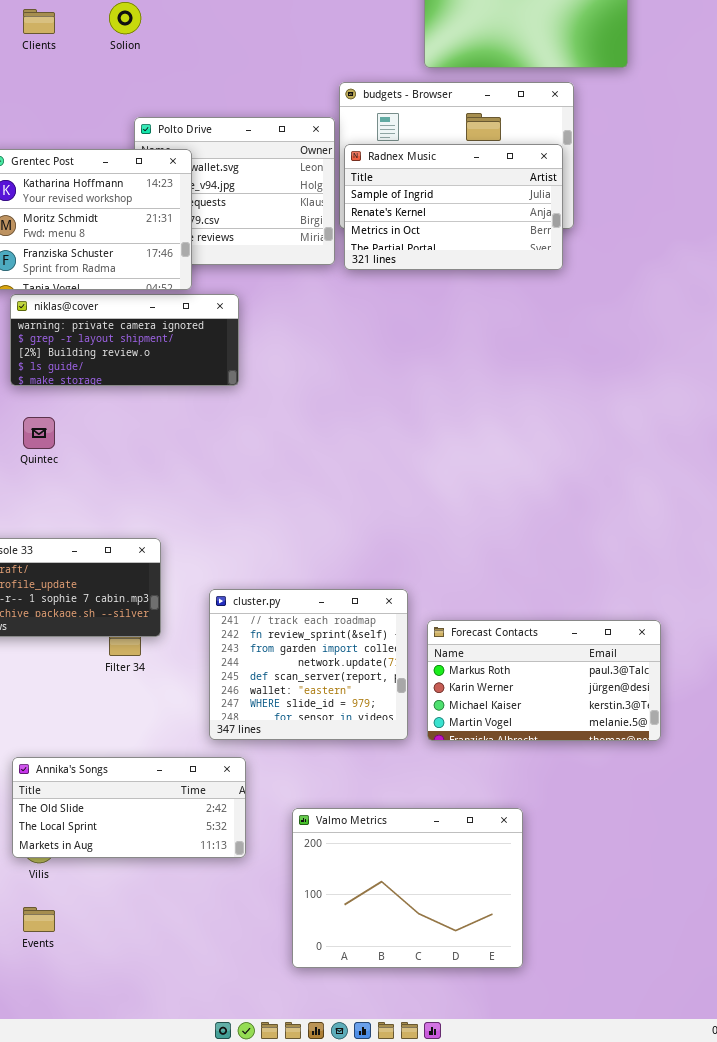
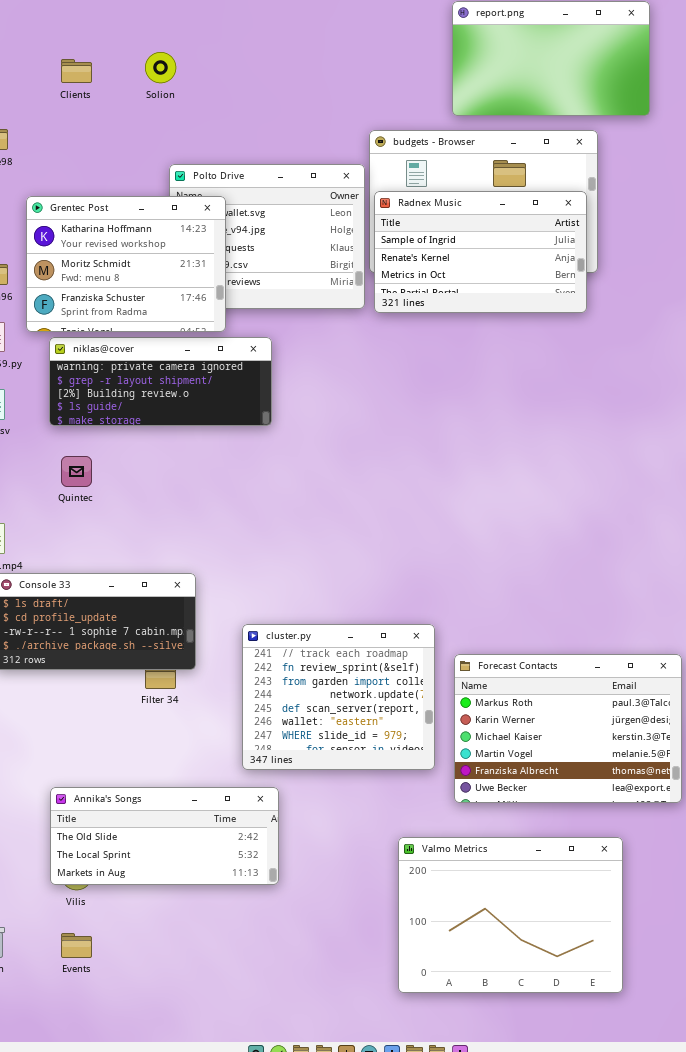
Forecast Contacts: [427,620,661,741] -> [454,654,682,803], resized
Valmo Metrics: [292,808,523,968] -> [398,837,623,993], moved

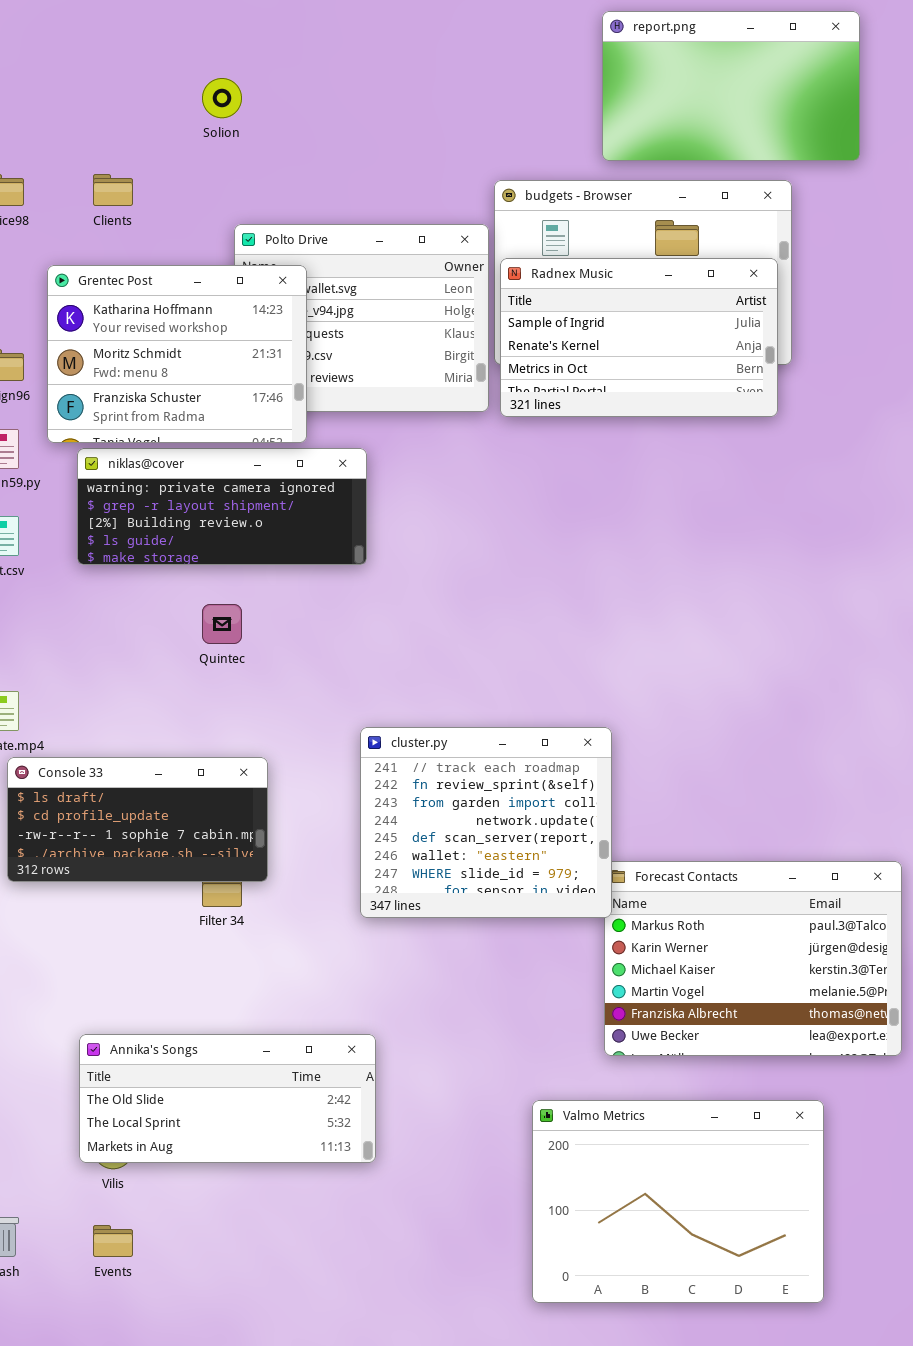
Clients: [61,59,92,83] -> [93,174,133,206], moved
Quintec: [61,456,92,487] -> [202,604,242,644], moved
cluster.py: [242,624,435,770] -> [360,727,612,918], moved

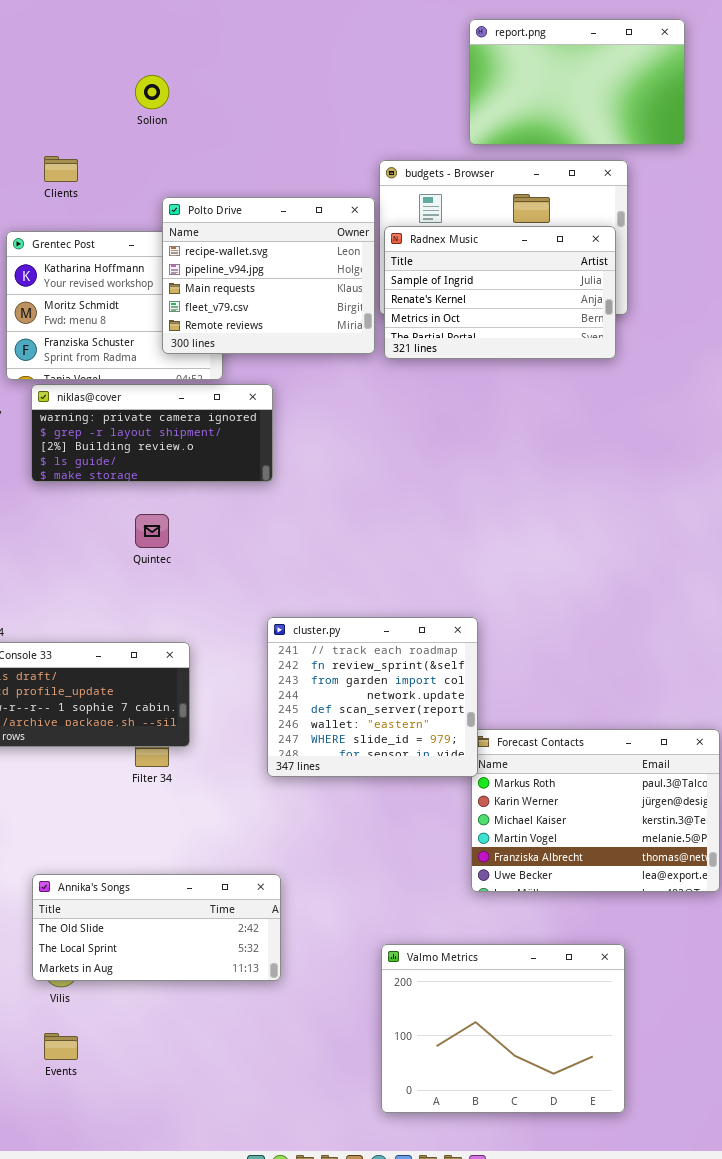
Polto Drive: [234,224,489,412] -> [162,197,375,354], raised
Valmo Metrics: [532,1100,824,1303] -> [381,944,625,1113], moved

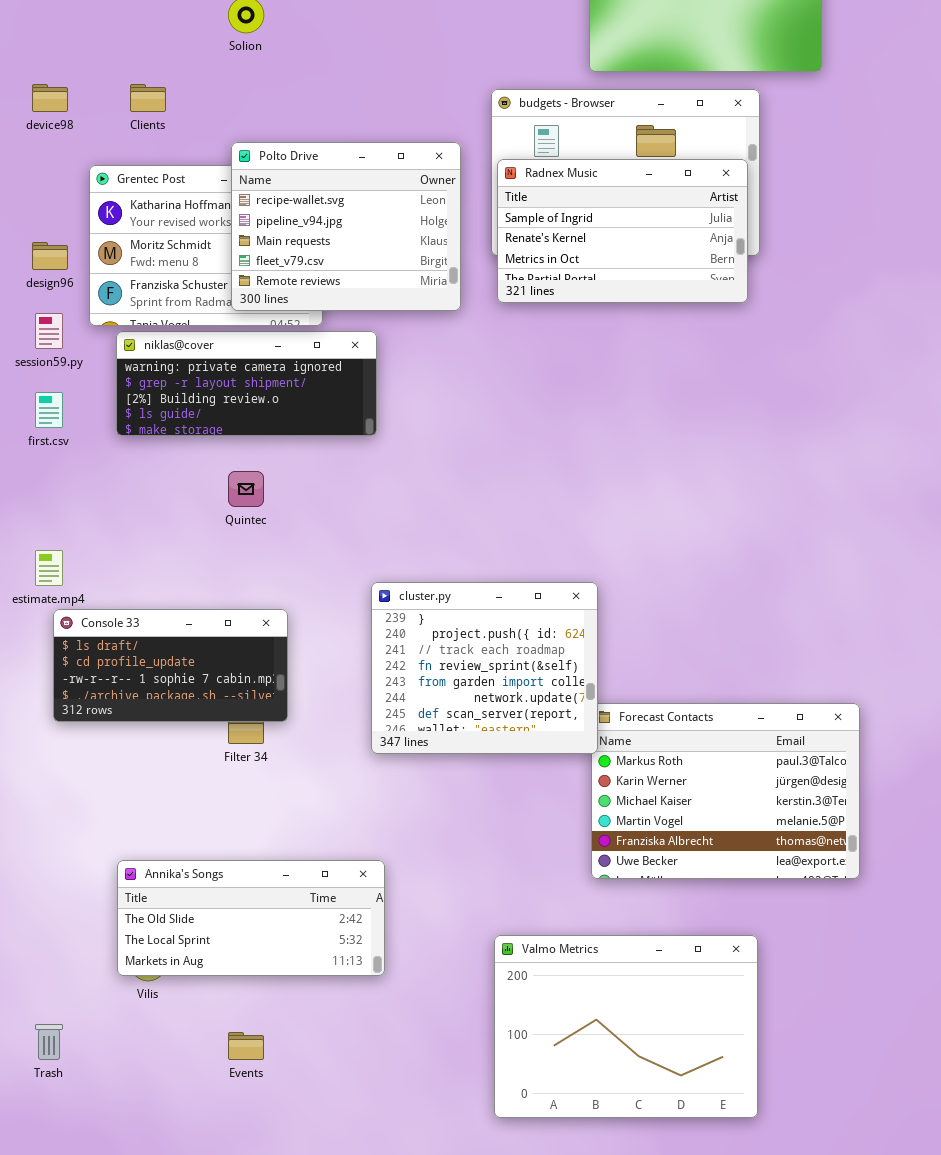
Polto Drive: [162,197,375,354] -> [231,142,461,311], moved
cluster.py: [267,617,478,777] -> [371,582,598,754], scrolled up 2 rows
Events: [44,1033,78,1060] -> [228,1032,264,1060], moved

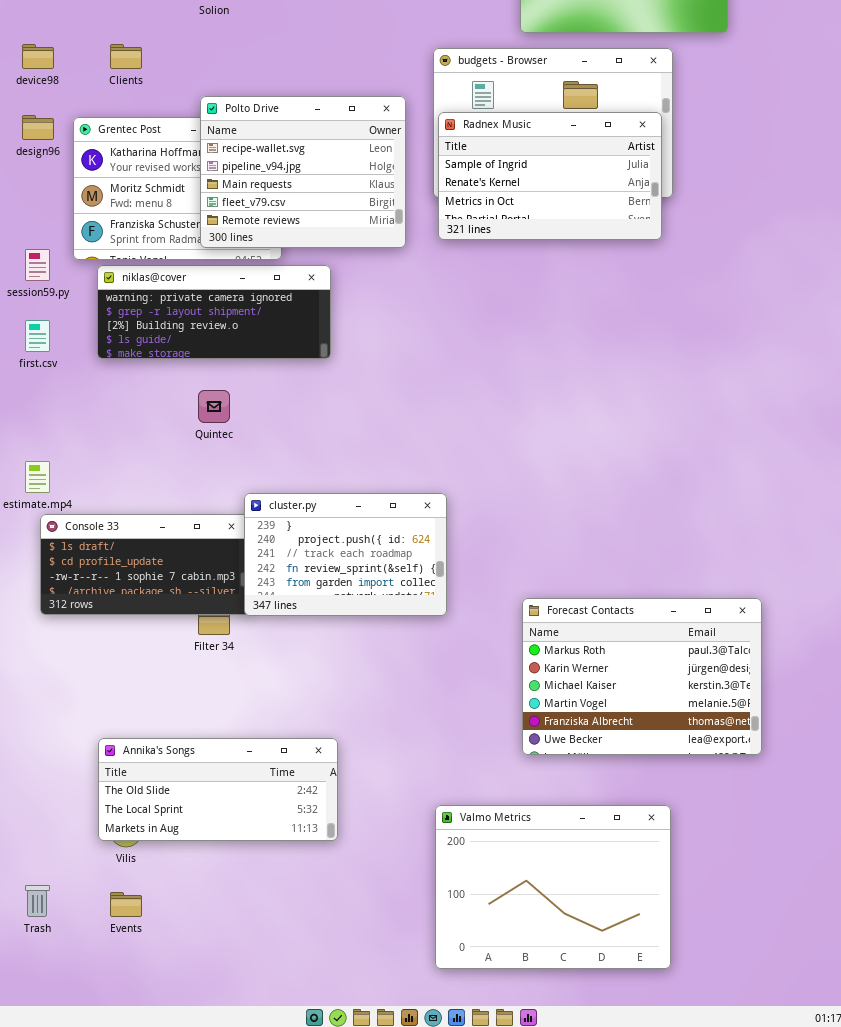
design96: [32,242,68,270] -> [22,115,54,140], moved
cluster.py: [371,582,598,754] -> [244,493,447,616], moved, resized
Events: [228,1032,264,1060] -> [110,892,142,917], moved

